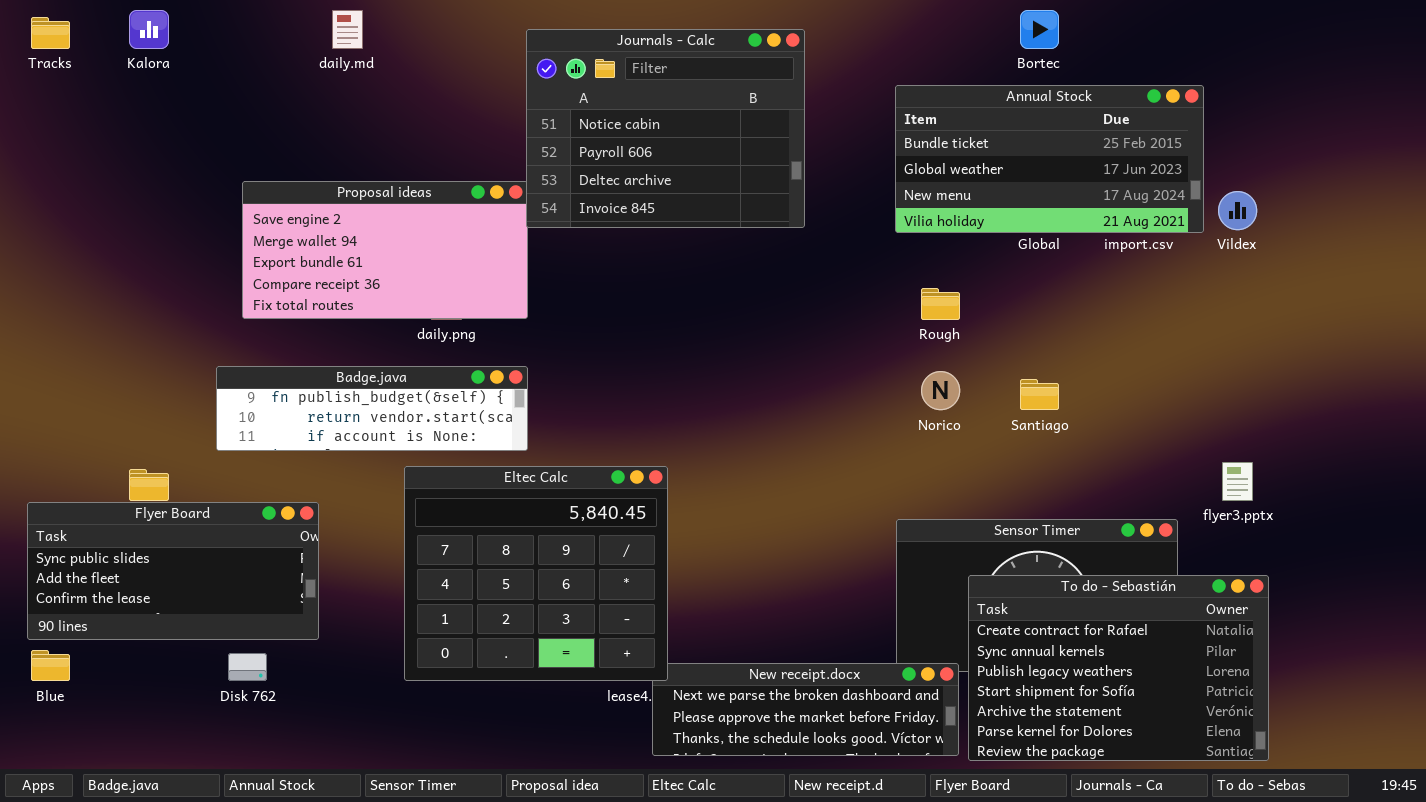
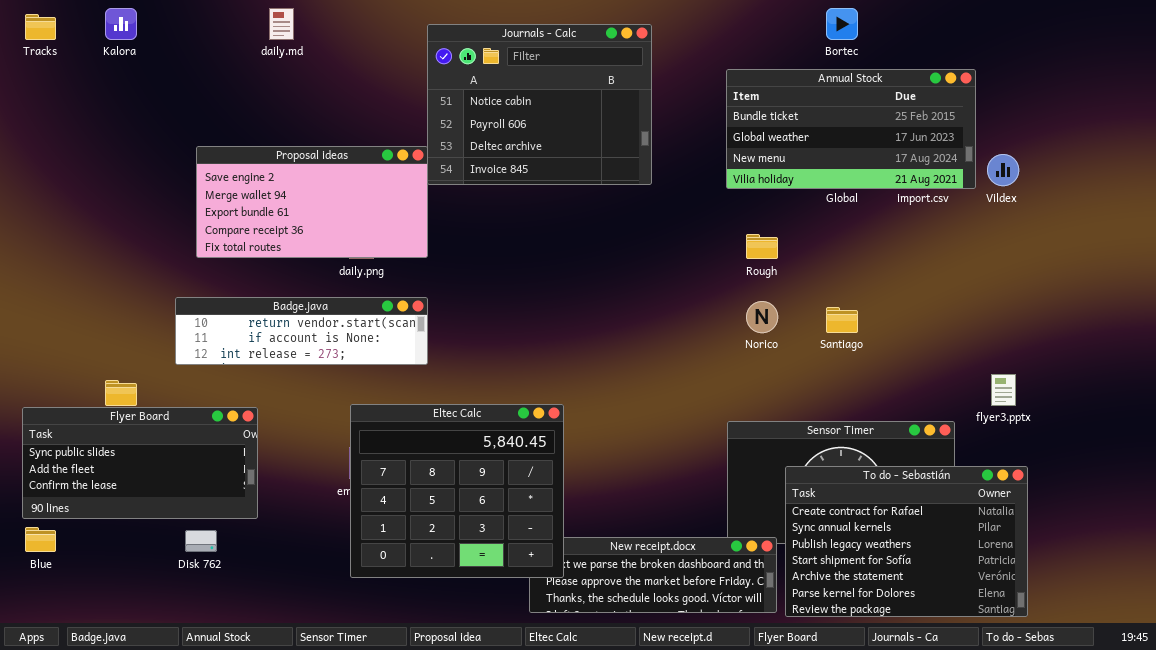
Badge.java: [216,366,528,451] -> [175,297,428,365], scrolled down 1 row
Eltec Calc: [404,466,668,681] -> [350,404,564,578], moved

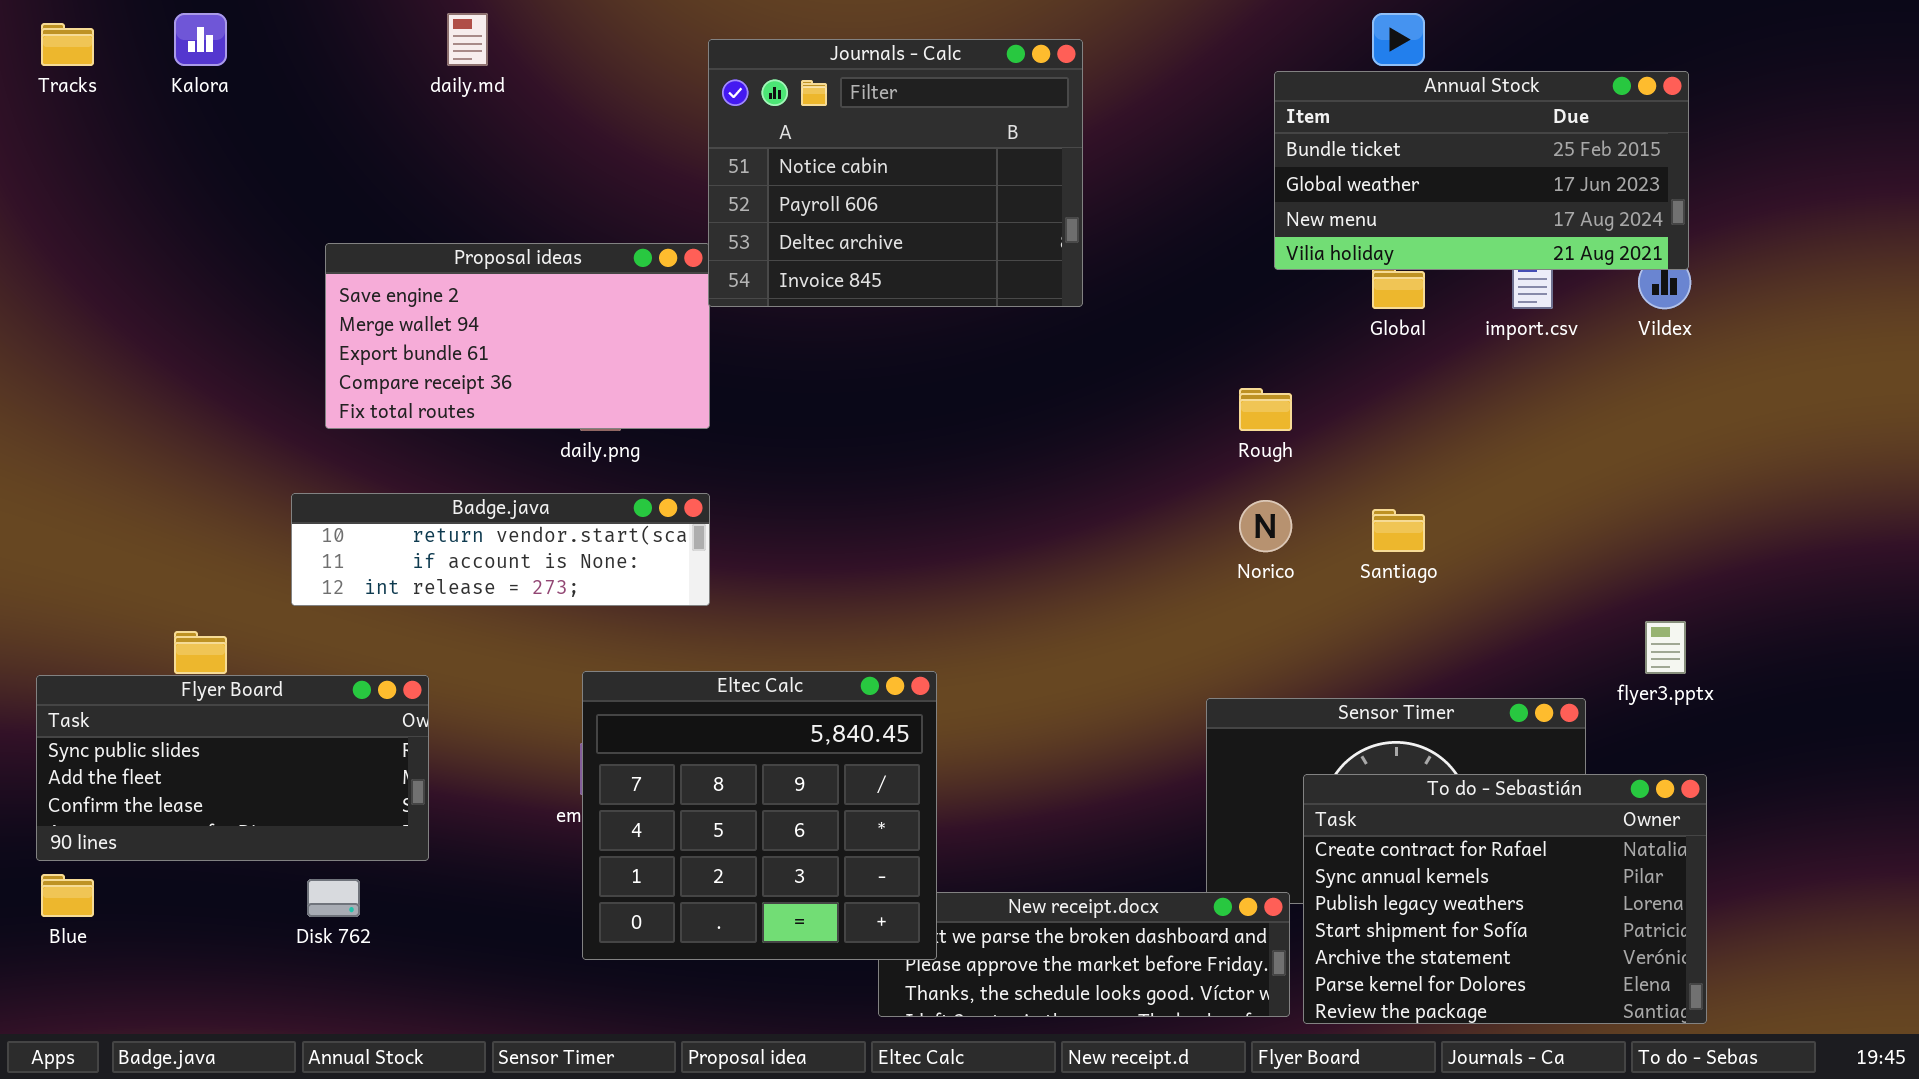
Annual Stock: [726,69,976,189] -> [1274,71,1689,270], moved

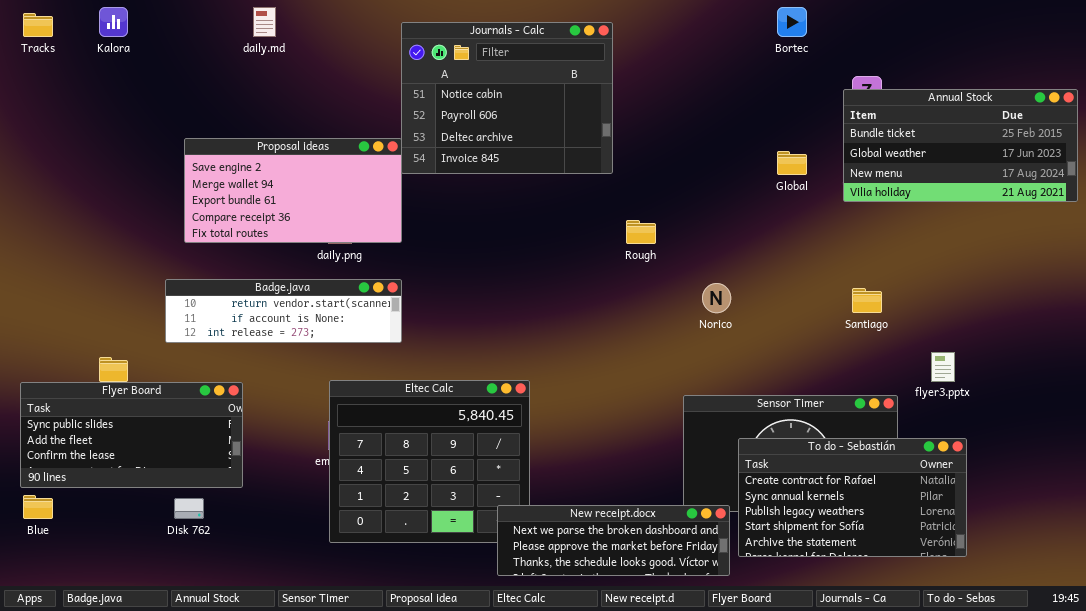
Annual Stock: [1274,71,1689,270] -> [843,89,1078,202], moved
Rough: [1239,388,1292,431] -> [626,220,656,244], moved
Santiago: [1372,509,1425,552] -> [852,288,882,313], moved
To do - Sebastián: [1303,774,1707,1024] -> [738,438,967,557], resized
New receipt.docx: [878,892,1290,1017] -> [497,505,730,576], raised

